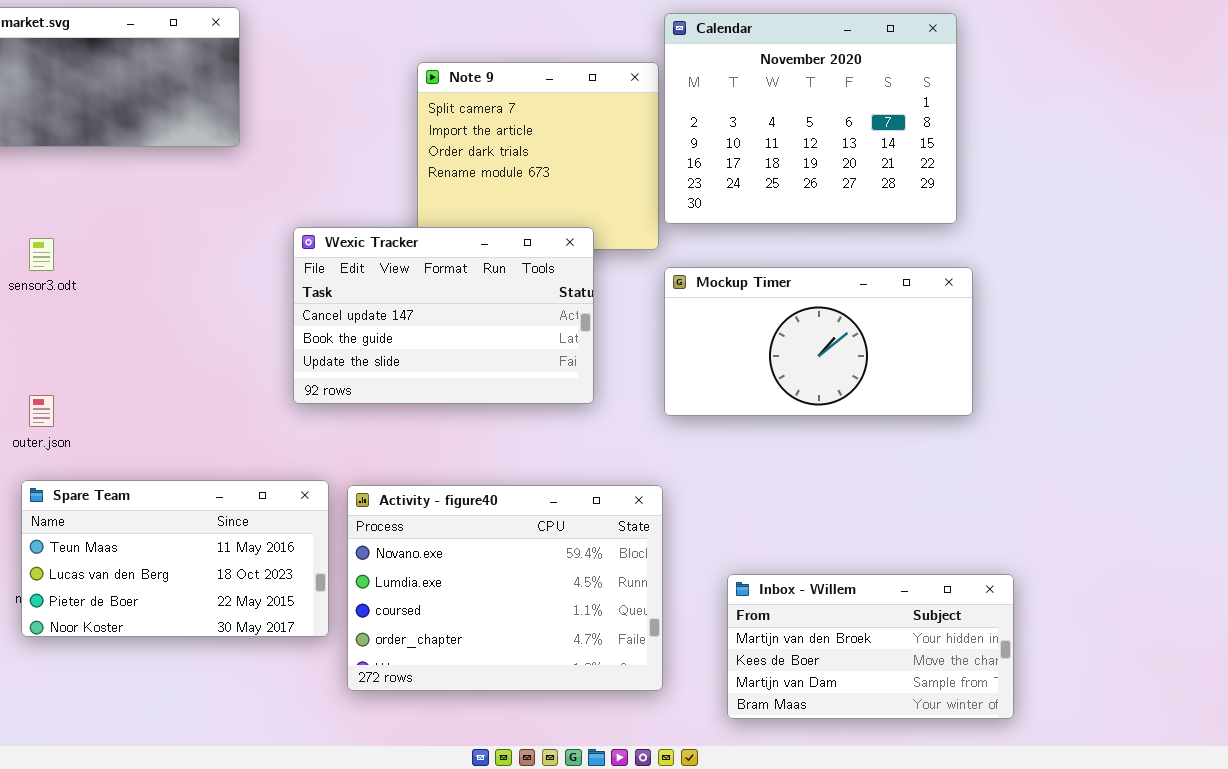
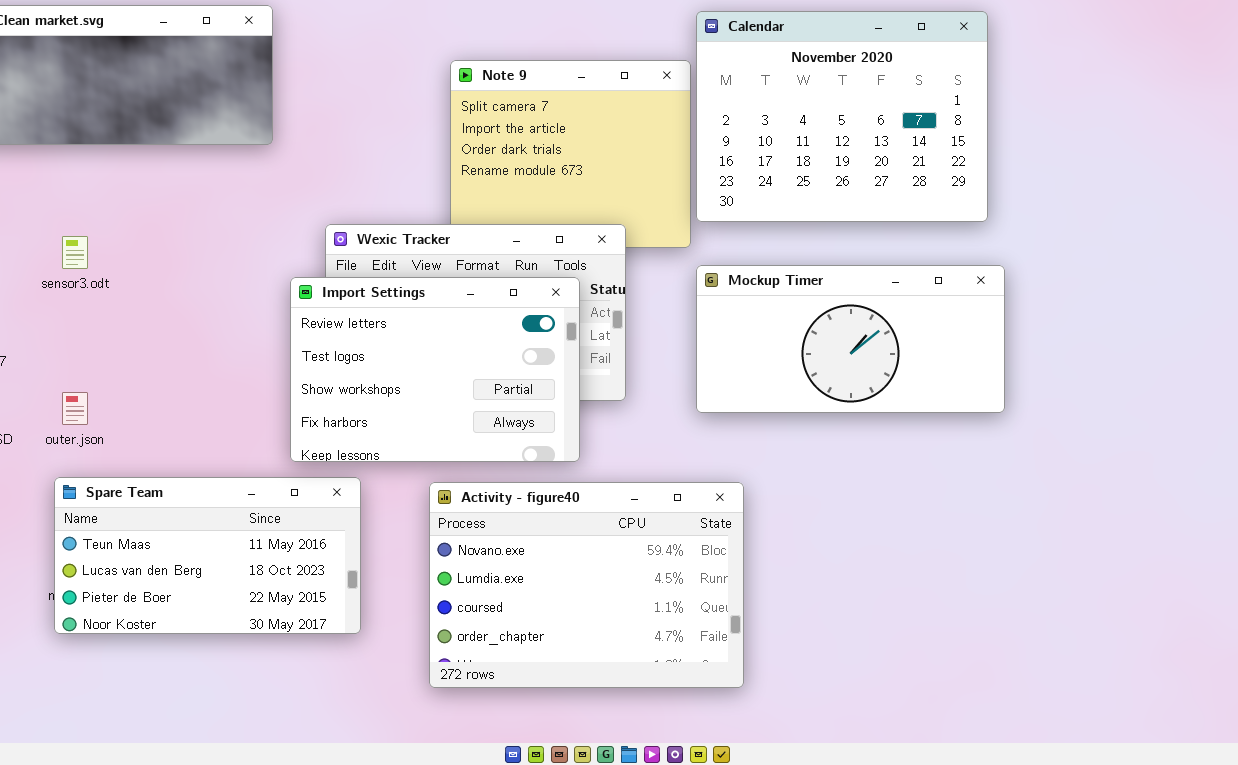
Import Settings: none -> [290,277,580,462], opened
Activity - figure40: [347,485,663,691] -> [429,482,744,688], moved
Inbox - Willem: [727,574,1014,719] -> none, closed

